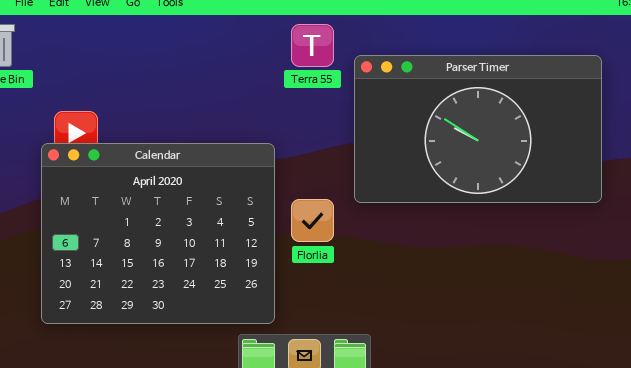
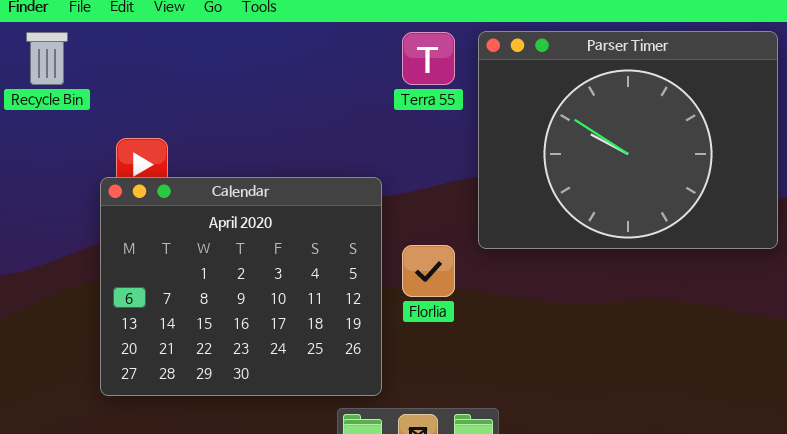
Parser Timer: [354,55,602,203] -> [478,31,778,249], resized

